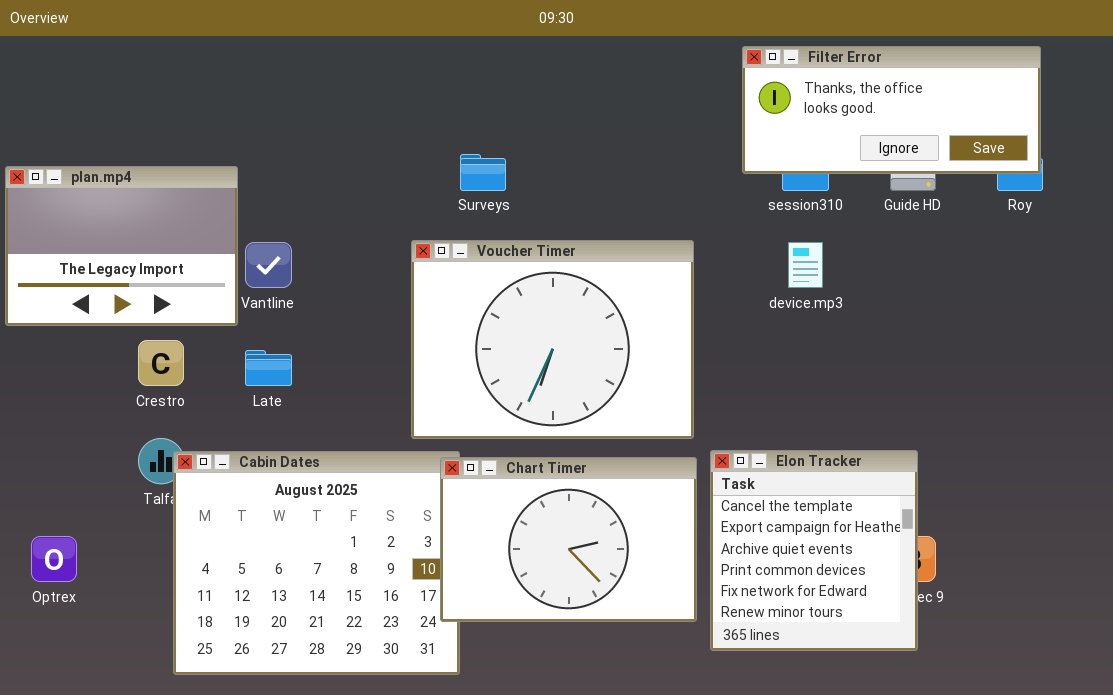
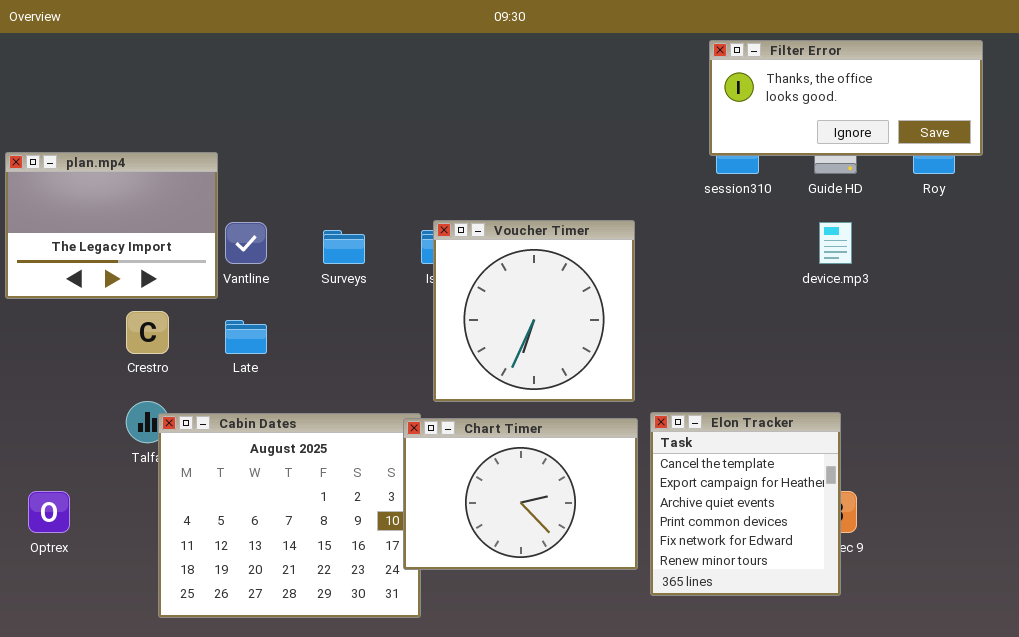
Filter Error: [742,46,1041,174] -> [709,40,983,156], moved
Surveys: [460,154,506,191] -> [323,230,365,264], moved
Voucher Timer: [411,240,694,439] -> [433,220,635,402], resized
device.mp3: [788,242,823,288] -> [819,222,852,264], moved

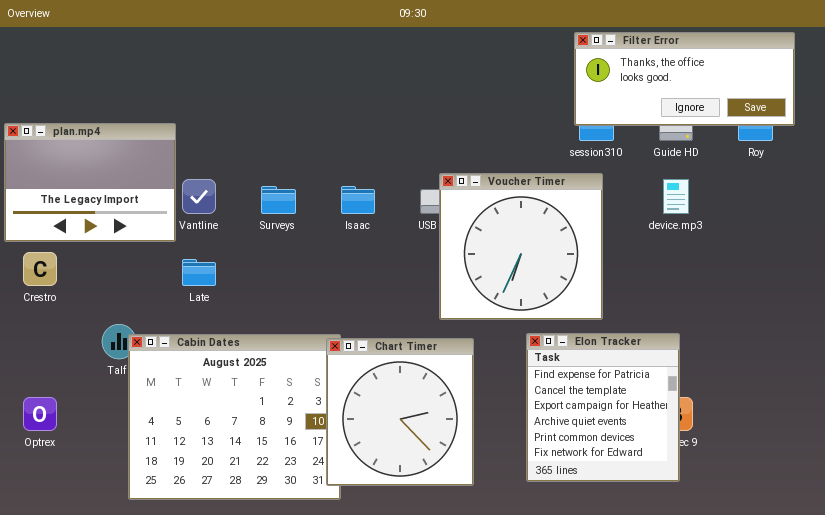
Voucher Timer: [433,220,635,402] -> [439,173,603,320], moved
Crestro: [126,311,169,354] -> [23,252,57,286], moved
Elon Tracker: [650,412,841,596] -> [526,333,680,482], scrolled up 1 row
Chart Timer: [403,418,638,570] -> [326,338,474,486], resized

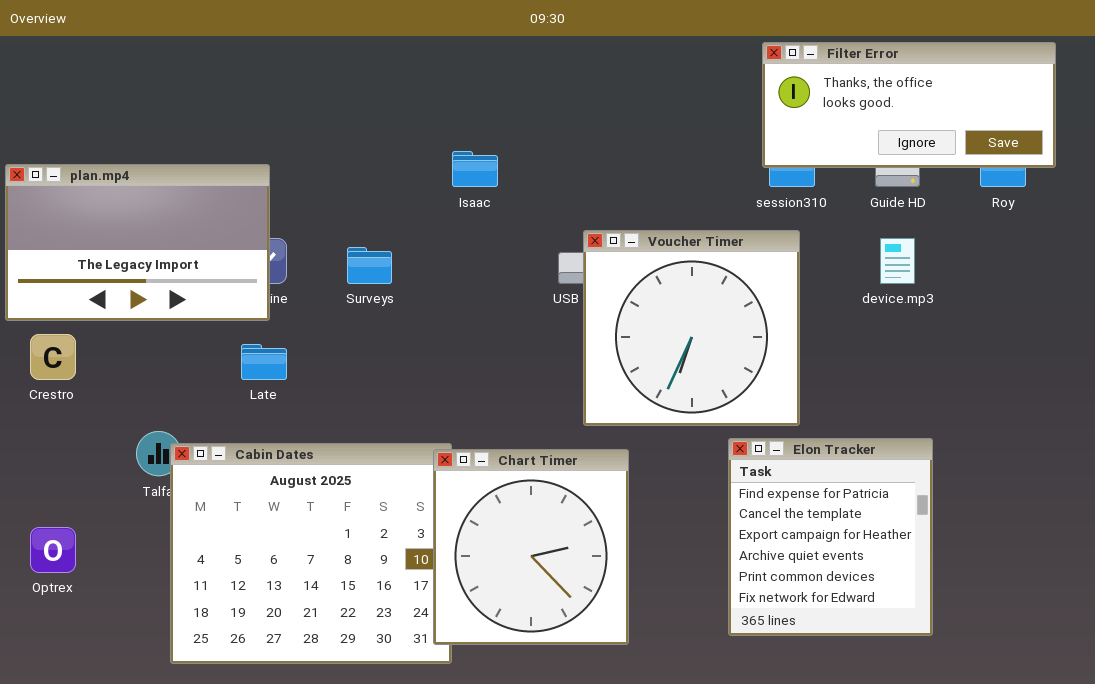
plan.mp4: [4,123,176,242] -> [5,164,270,321], resized
Isaac: [341,186,375,214] -> [452,151,498,187], moved
Elon Tracker: [526,333,680,482] -> [728,438,933,636], moved

